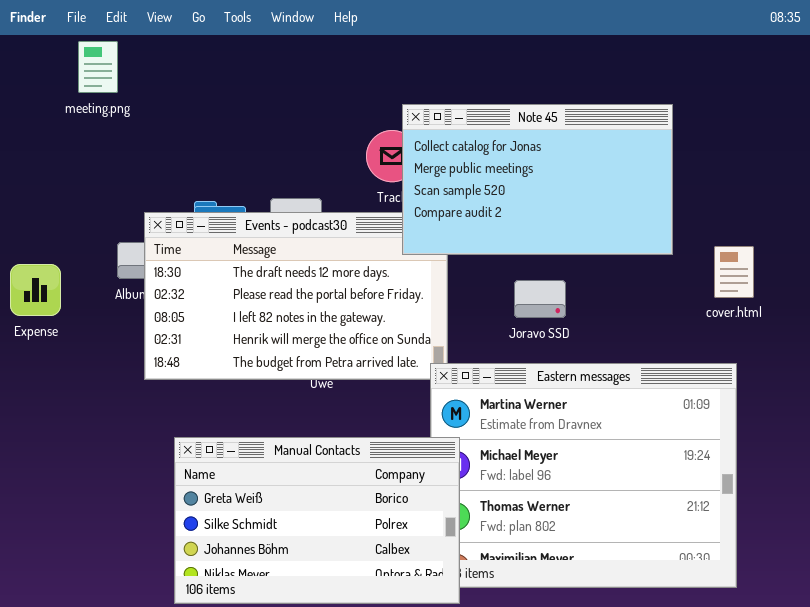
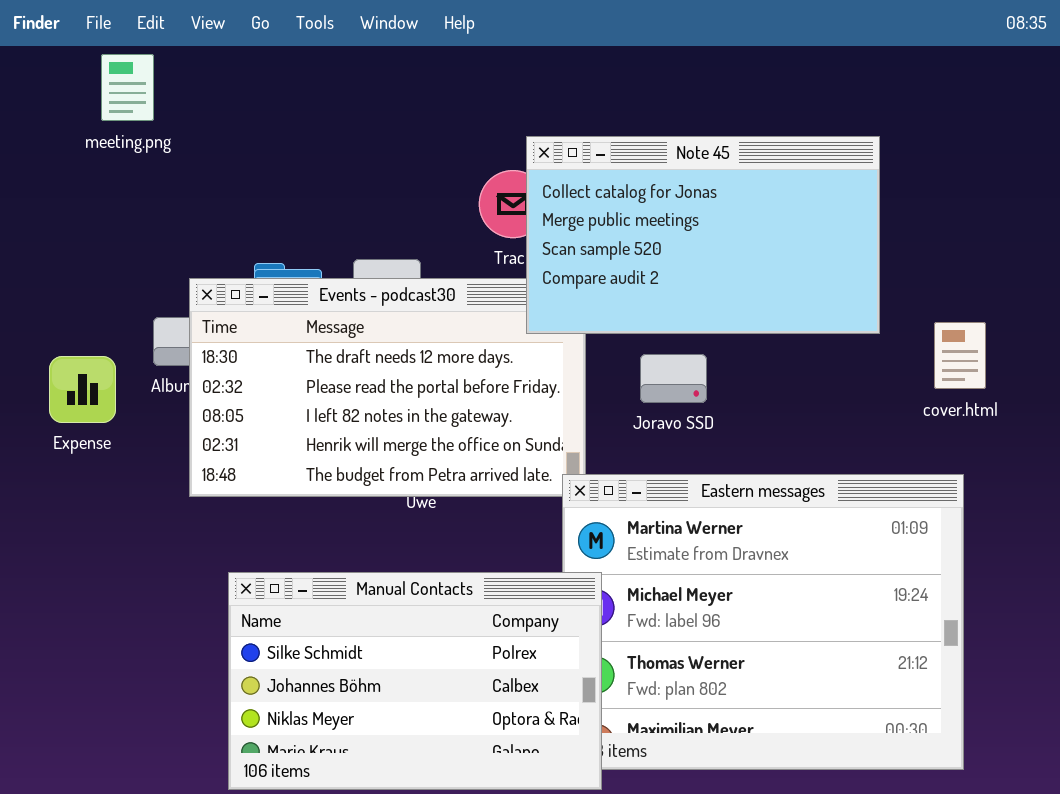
Expense: [10,264,61,316] -> [49,356,116,423], moved
Joravo SSD: [514,280,566,318] -> [640,354,707,403], moved
Manual Contacts: [174,437,460,604] -> [228,572,602,790], scrolled down 1 row

